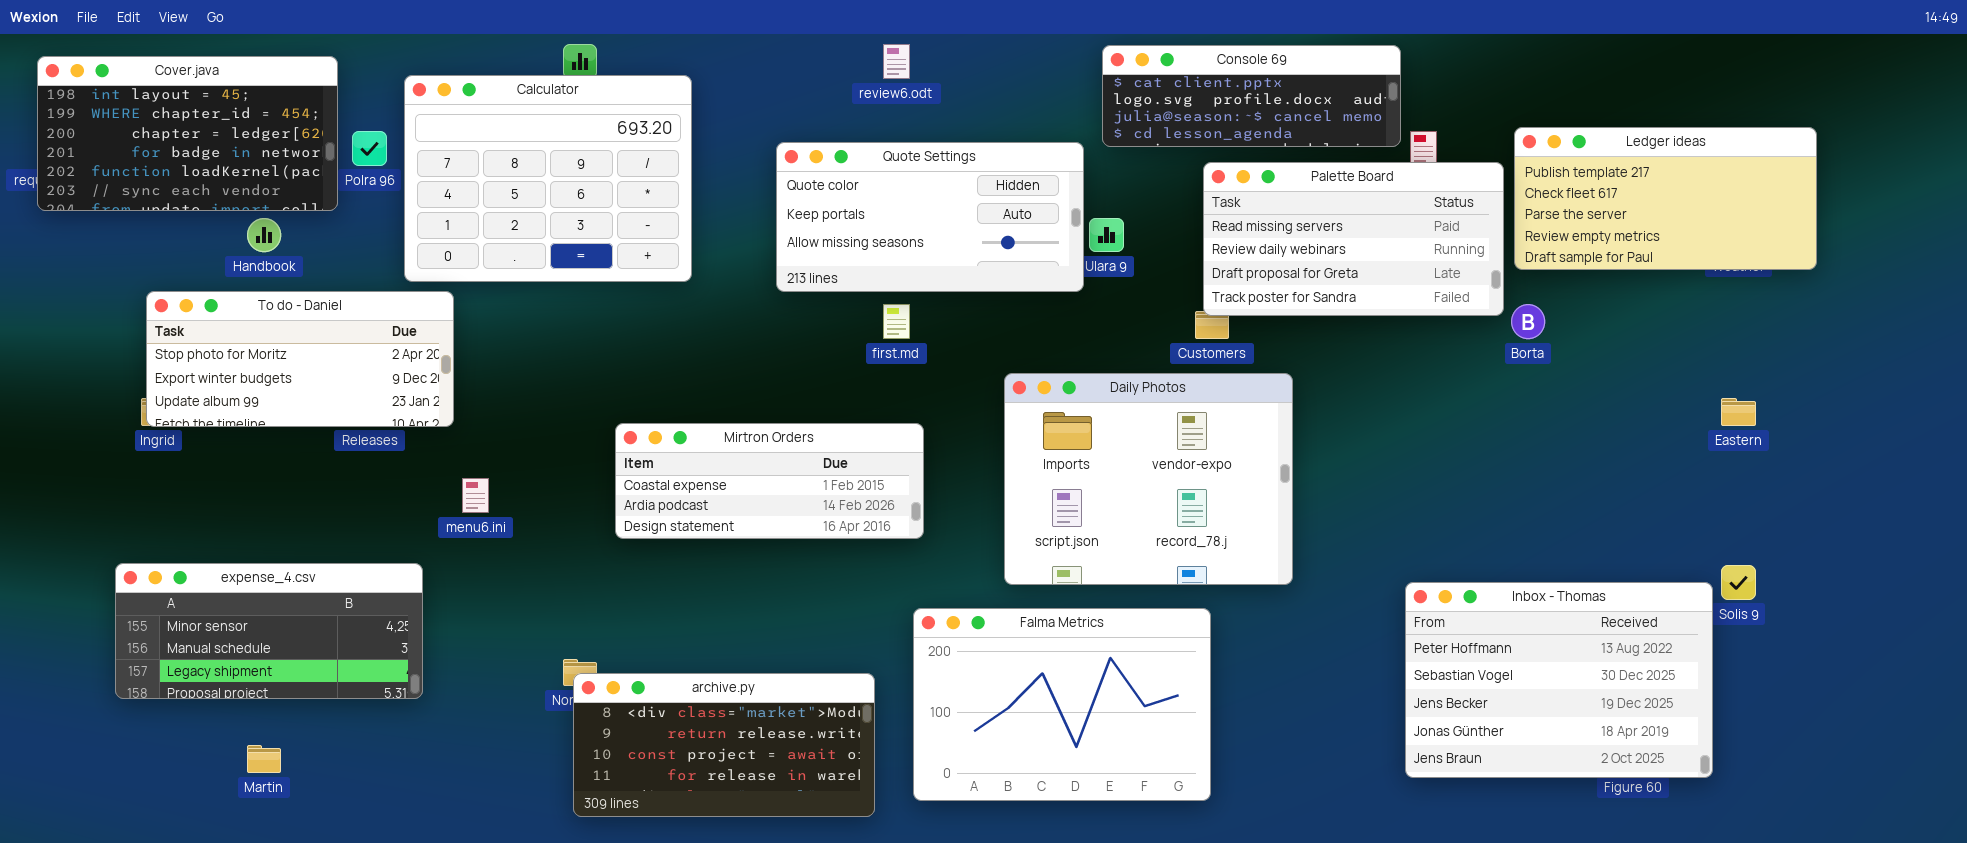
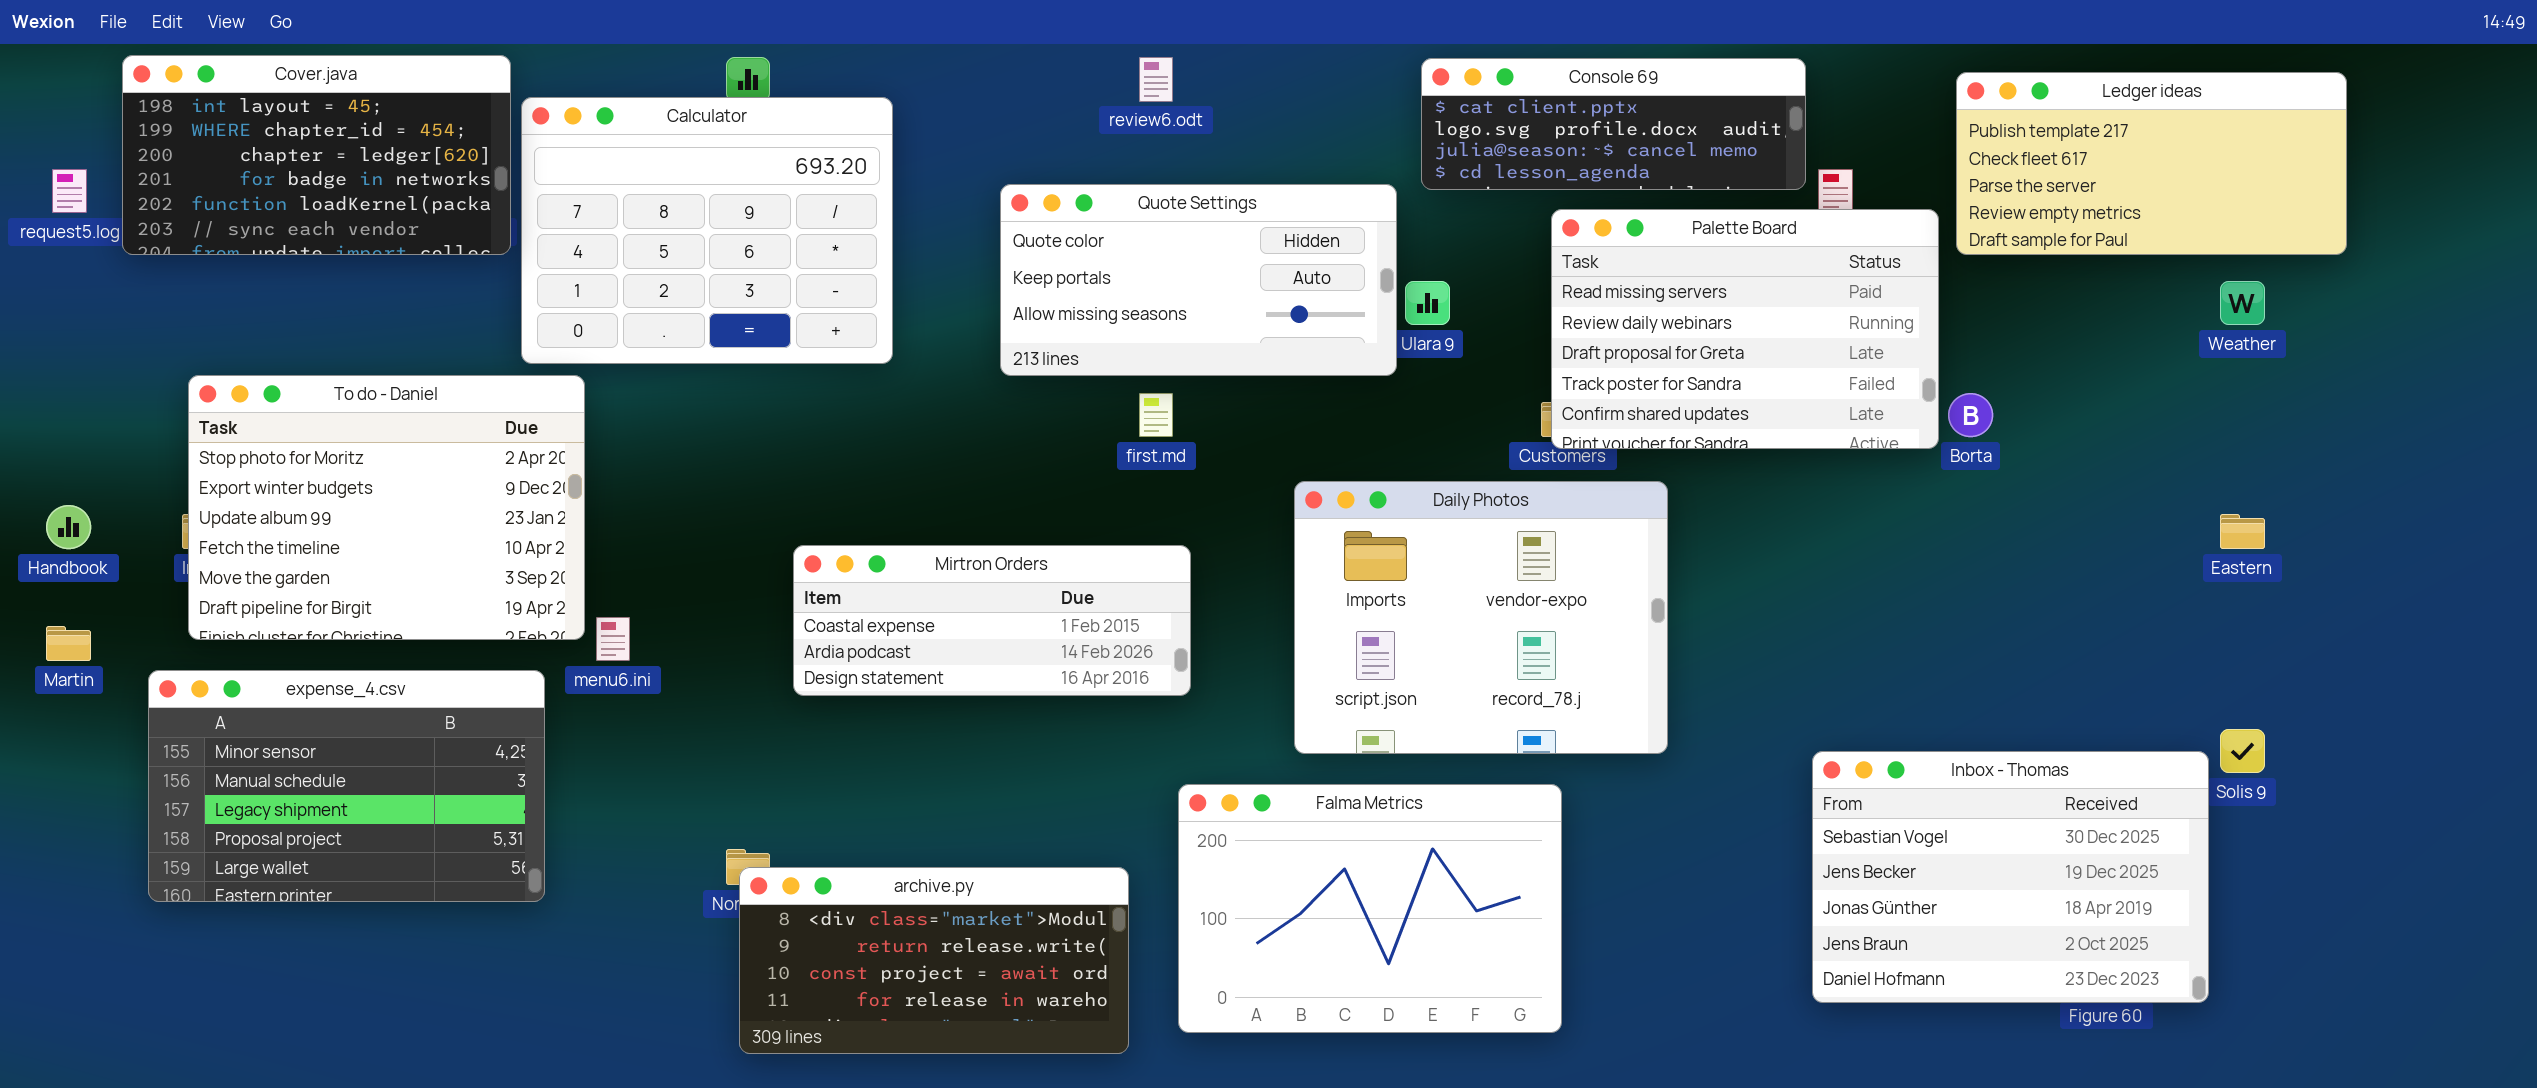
Cover.java: [37,56,338,211] -> [122,55,511,255], moved
Ledger ideas: [1514,127,1817,270] -> [1956,72,2347,255], moved
Palette Board: [1203,162,1504,316] -> [1551,209,1939,449], resized
Handbook: [247,218,281,252] -> [46,505,91,549], moved
To do - Daniel: [146,291,454,427] -> [188,375,585,640], resized
expense_4.csv: [115,563,423,699] -> [148,670,545,902], resized
Inbox - Thomas: [1405,582,1713,778] -> [1812,751,2209,1003], scrolled down 1 row
Martin: [247,745,281,773] -> [46,626,91,661], moved

